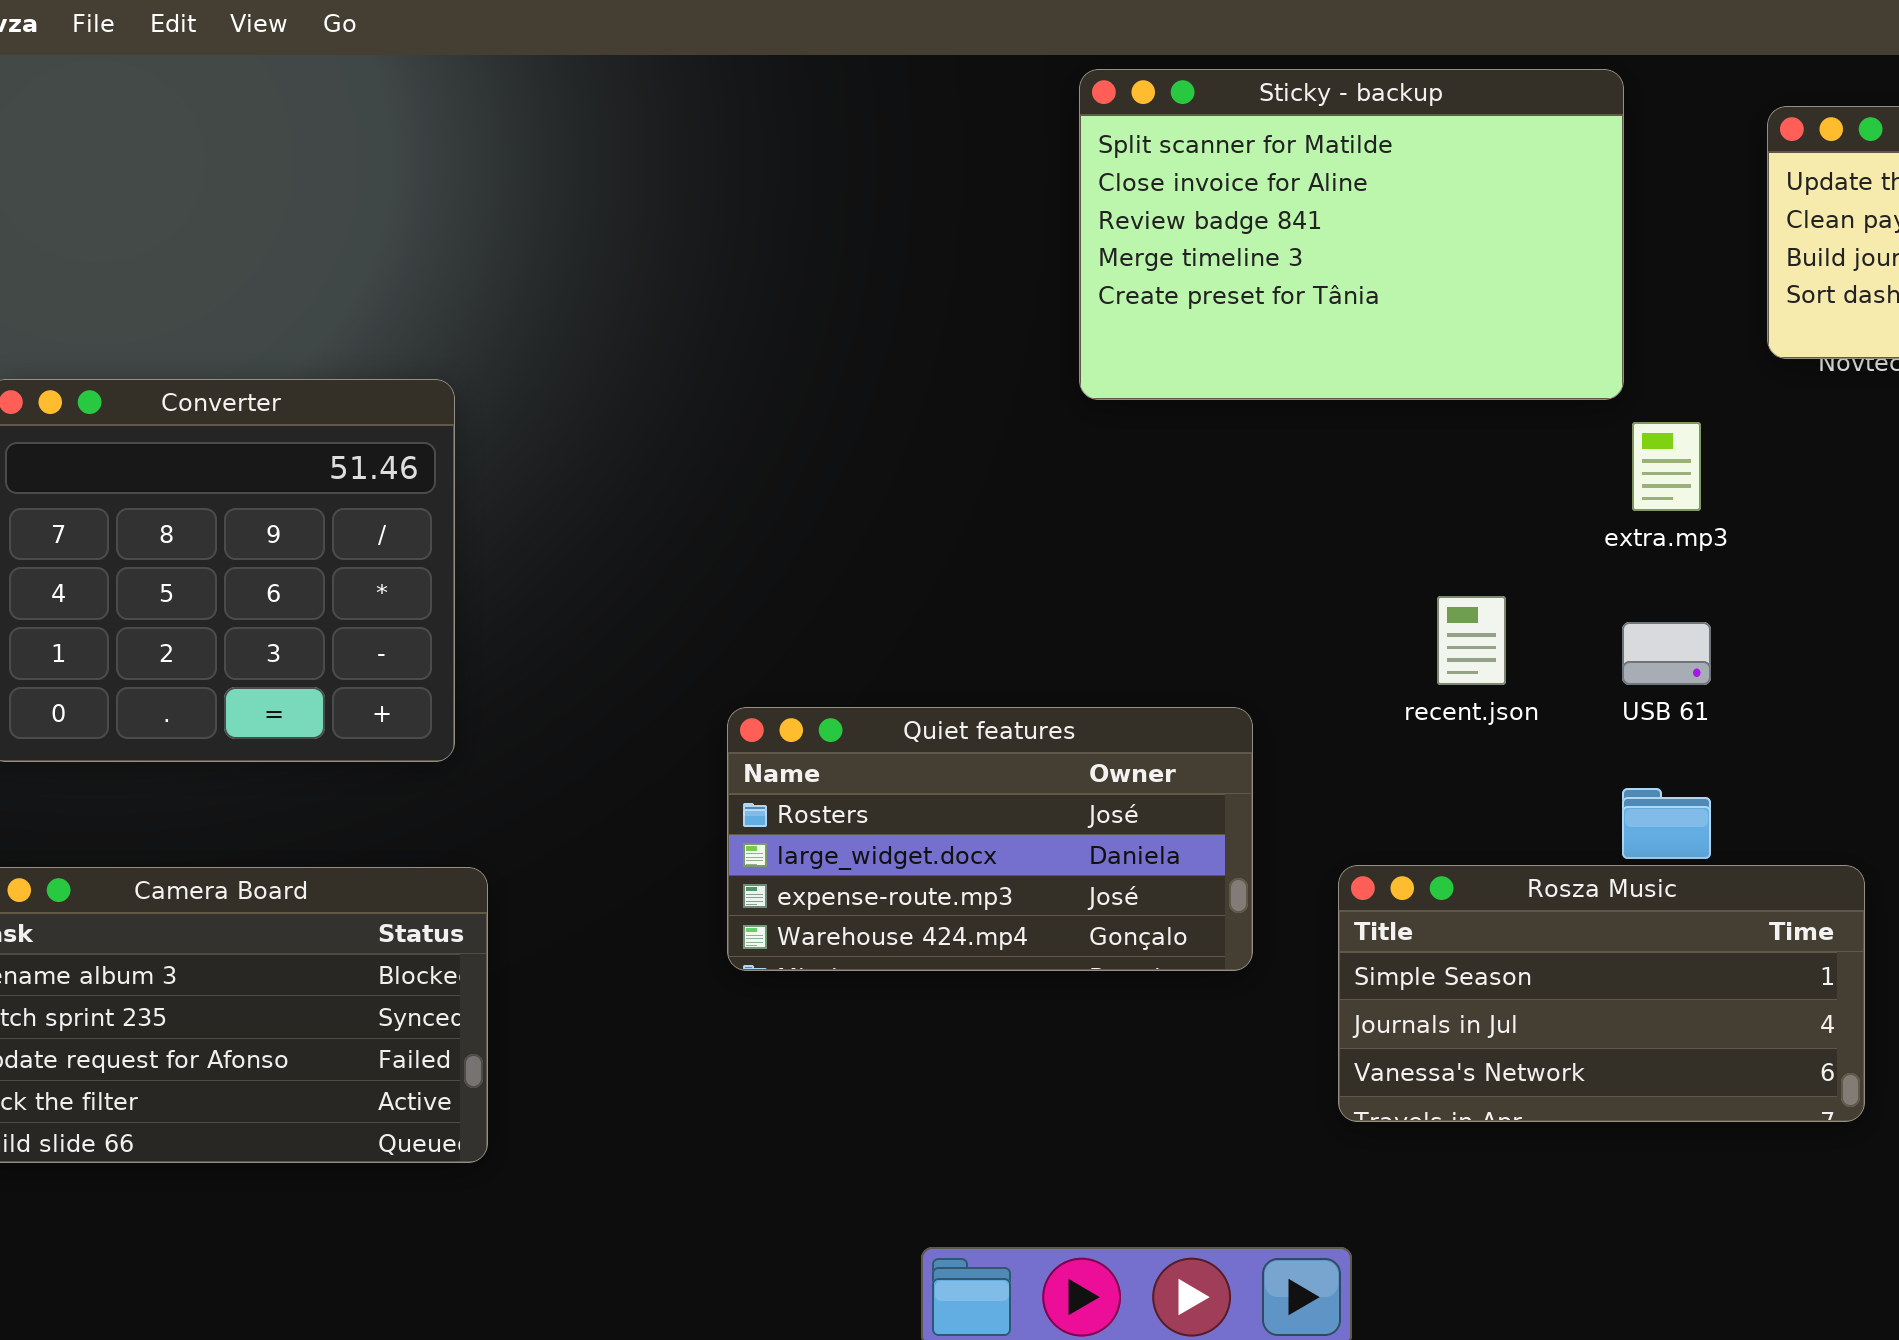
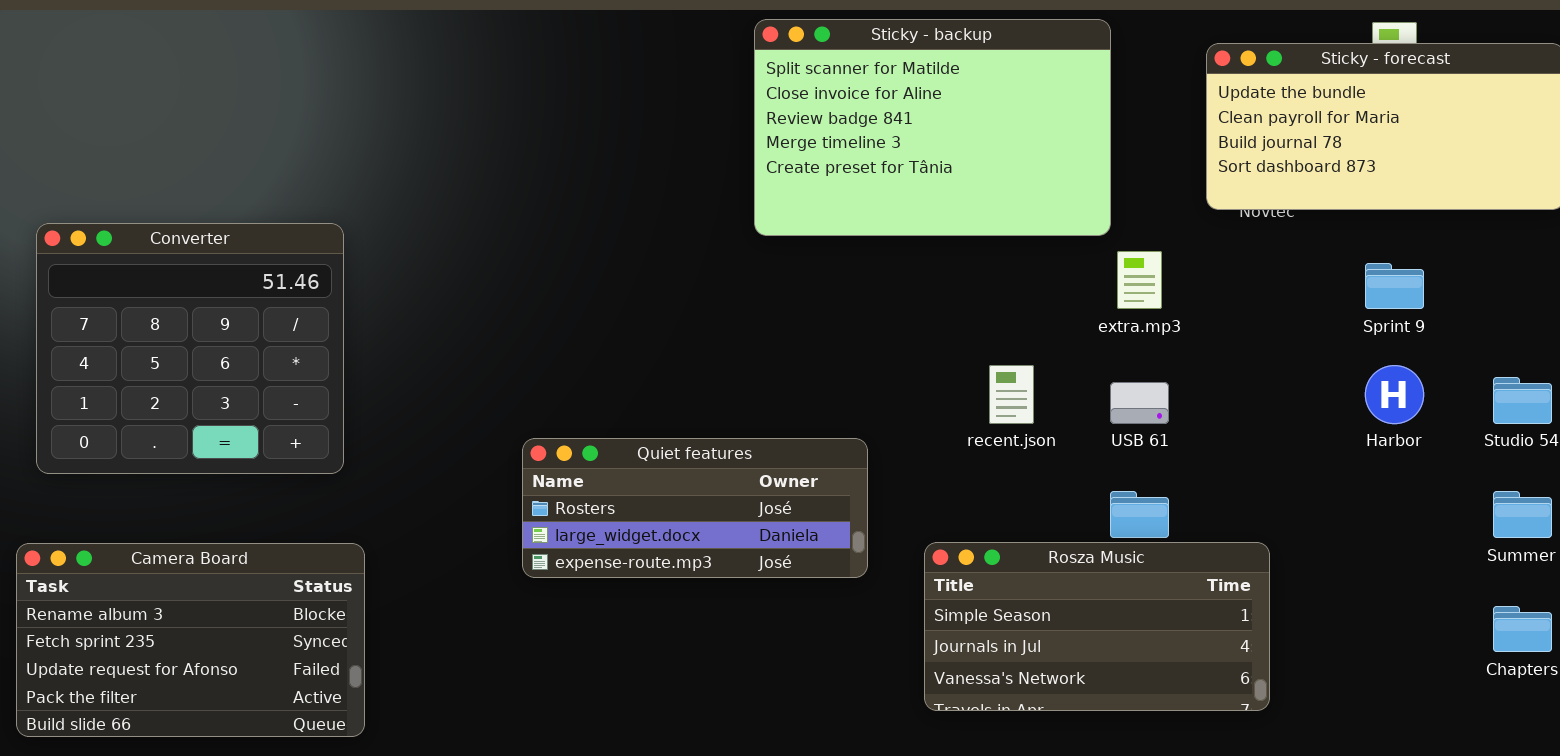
Quiet features: [727,707,1253,971] -> [522,438,868,578], resized

